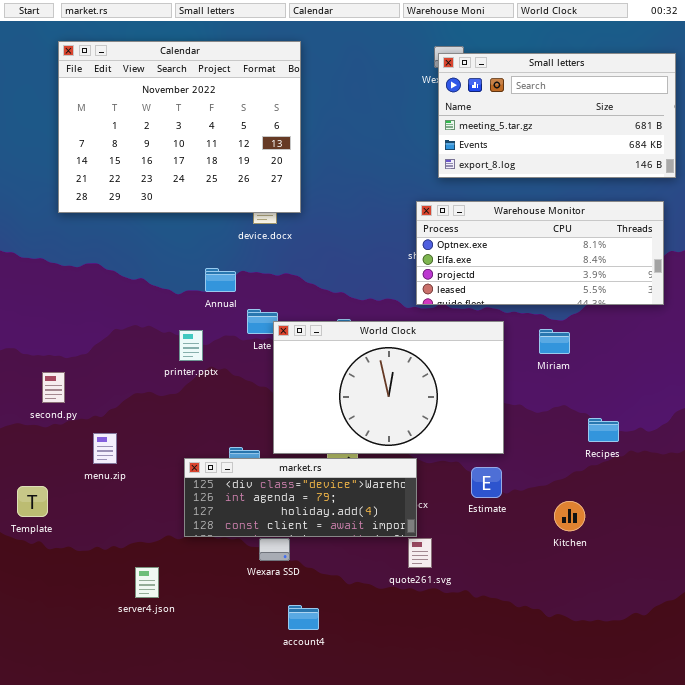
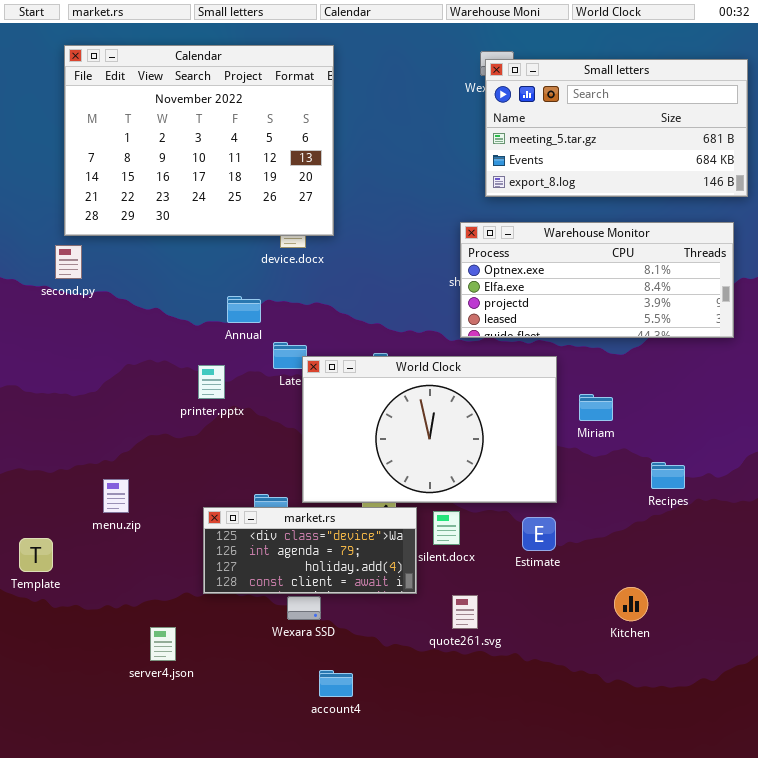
Miriam: [539,329,570,354] -> [579,394,613,421], moved
second.py: [42,372,65,403] -> [55,245,82,279], moved
market.rs: [184,458,417,537] -> [203,507,417,594], resized
Kitchen: [554,501,585,531] -> [614,587,648,621], moved

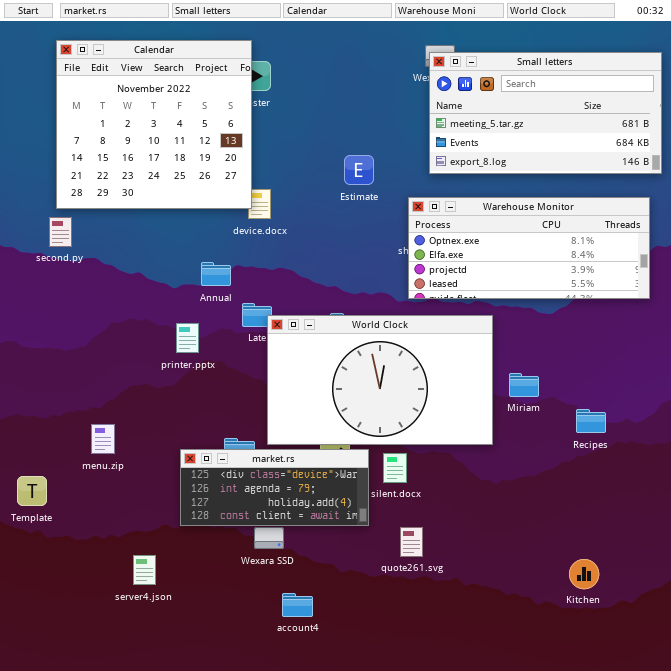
Calendar: [64,45,334,236] -> [56,40,252,209], resized
Miriam: [579,394,613,421] -> [509,373,539,397], moved
Estimate: [522,517,556,551] -> [344,155,374,185], moved
Kitchen: [614,587,648,621] -> [569,559,599,589], moved

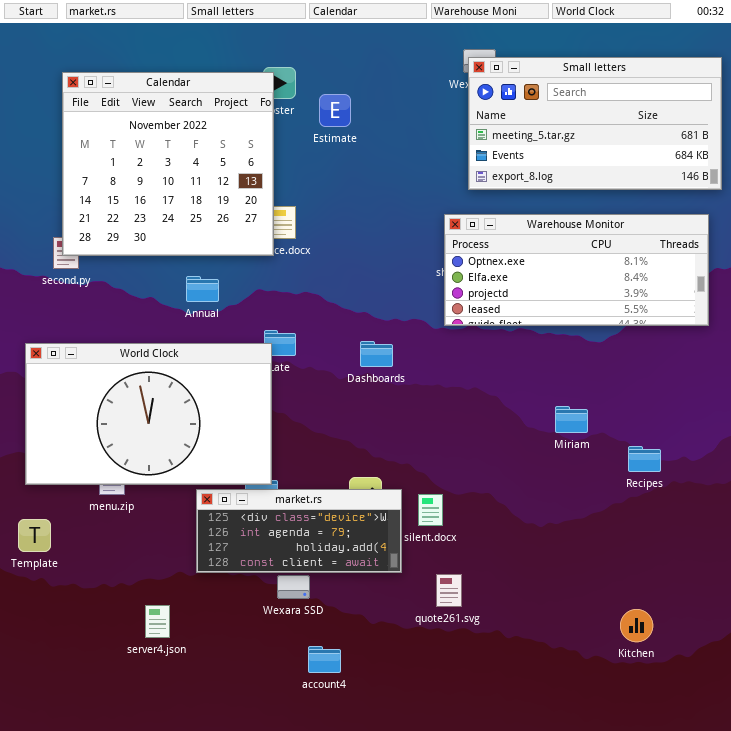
Calendar: [56,40,252,209] -> [62,72,274,256], moved
Estimate: [344,155,374,185] -> [319,94,351,127], moved
Annual: [201,262,231,286] -> [186,276,219,302], moved
World Clock: [267,315,493,445] -> [25,343,272,485], moved

